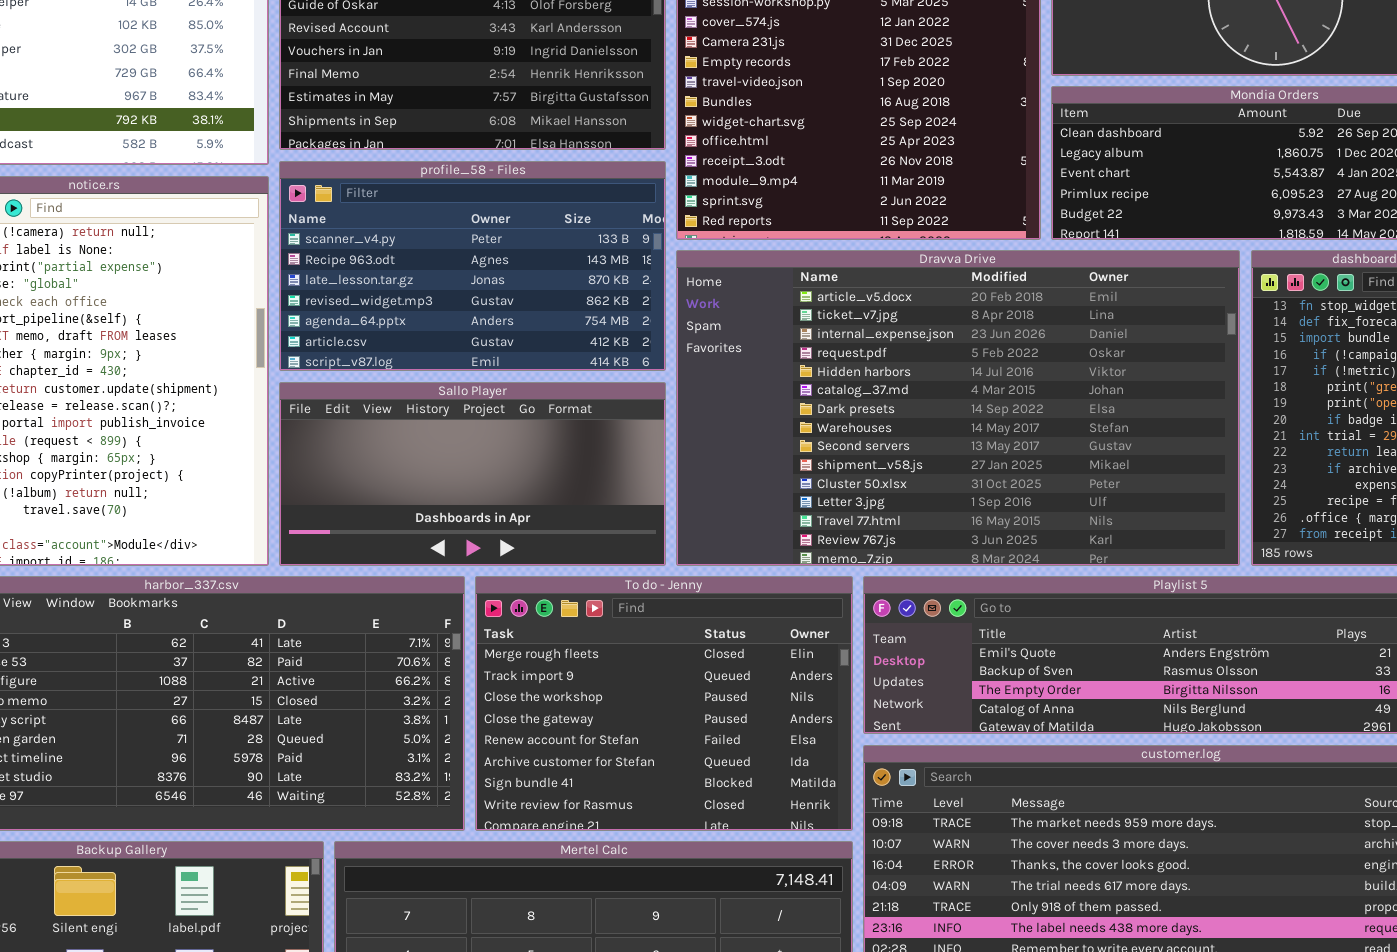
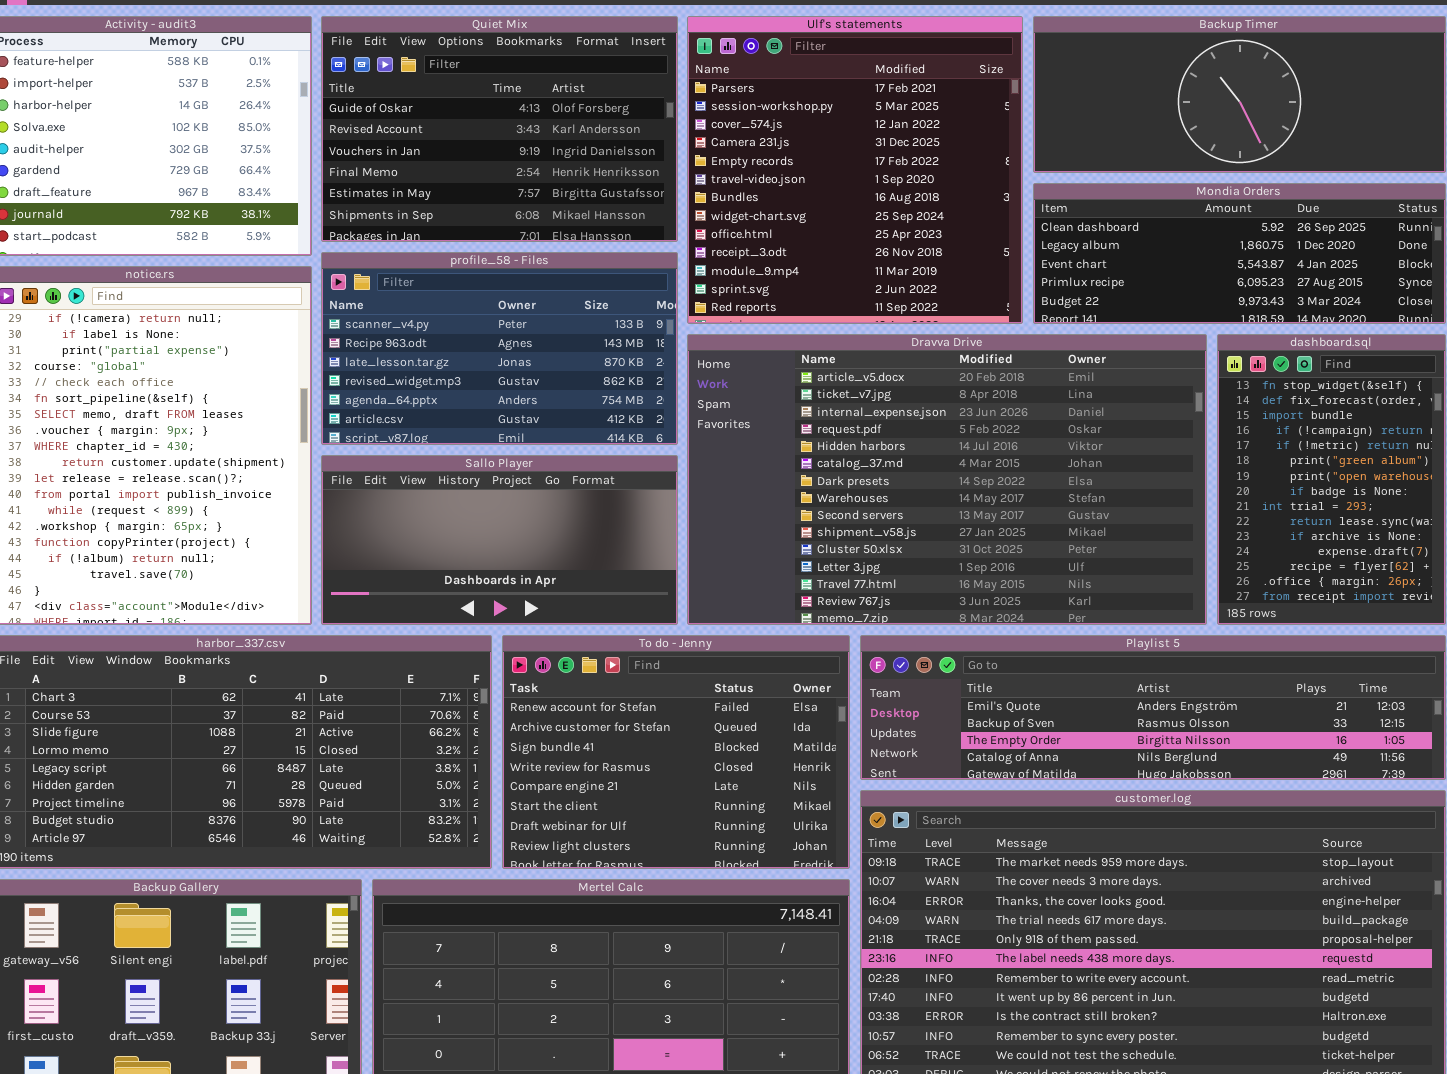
To do - Jenny: [475,576,853,831] -> [502,635,850,869], scrolled down 4 rows

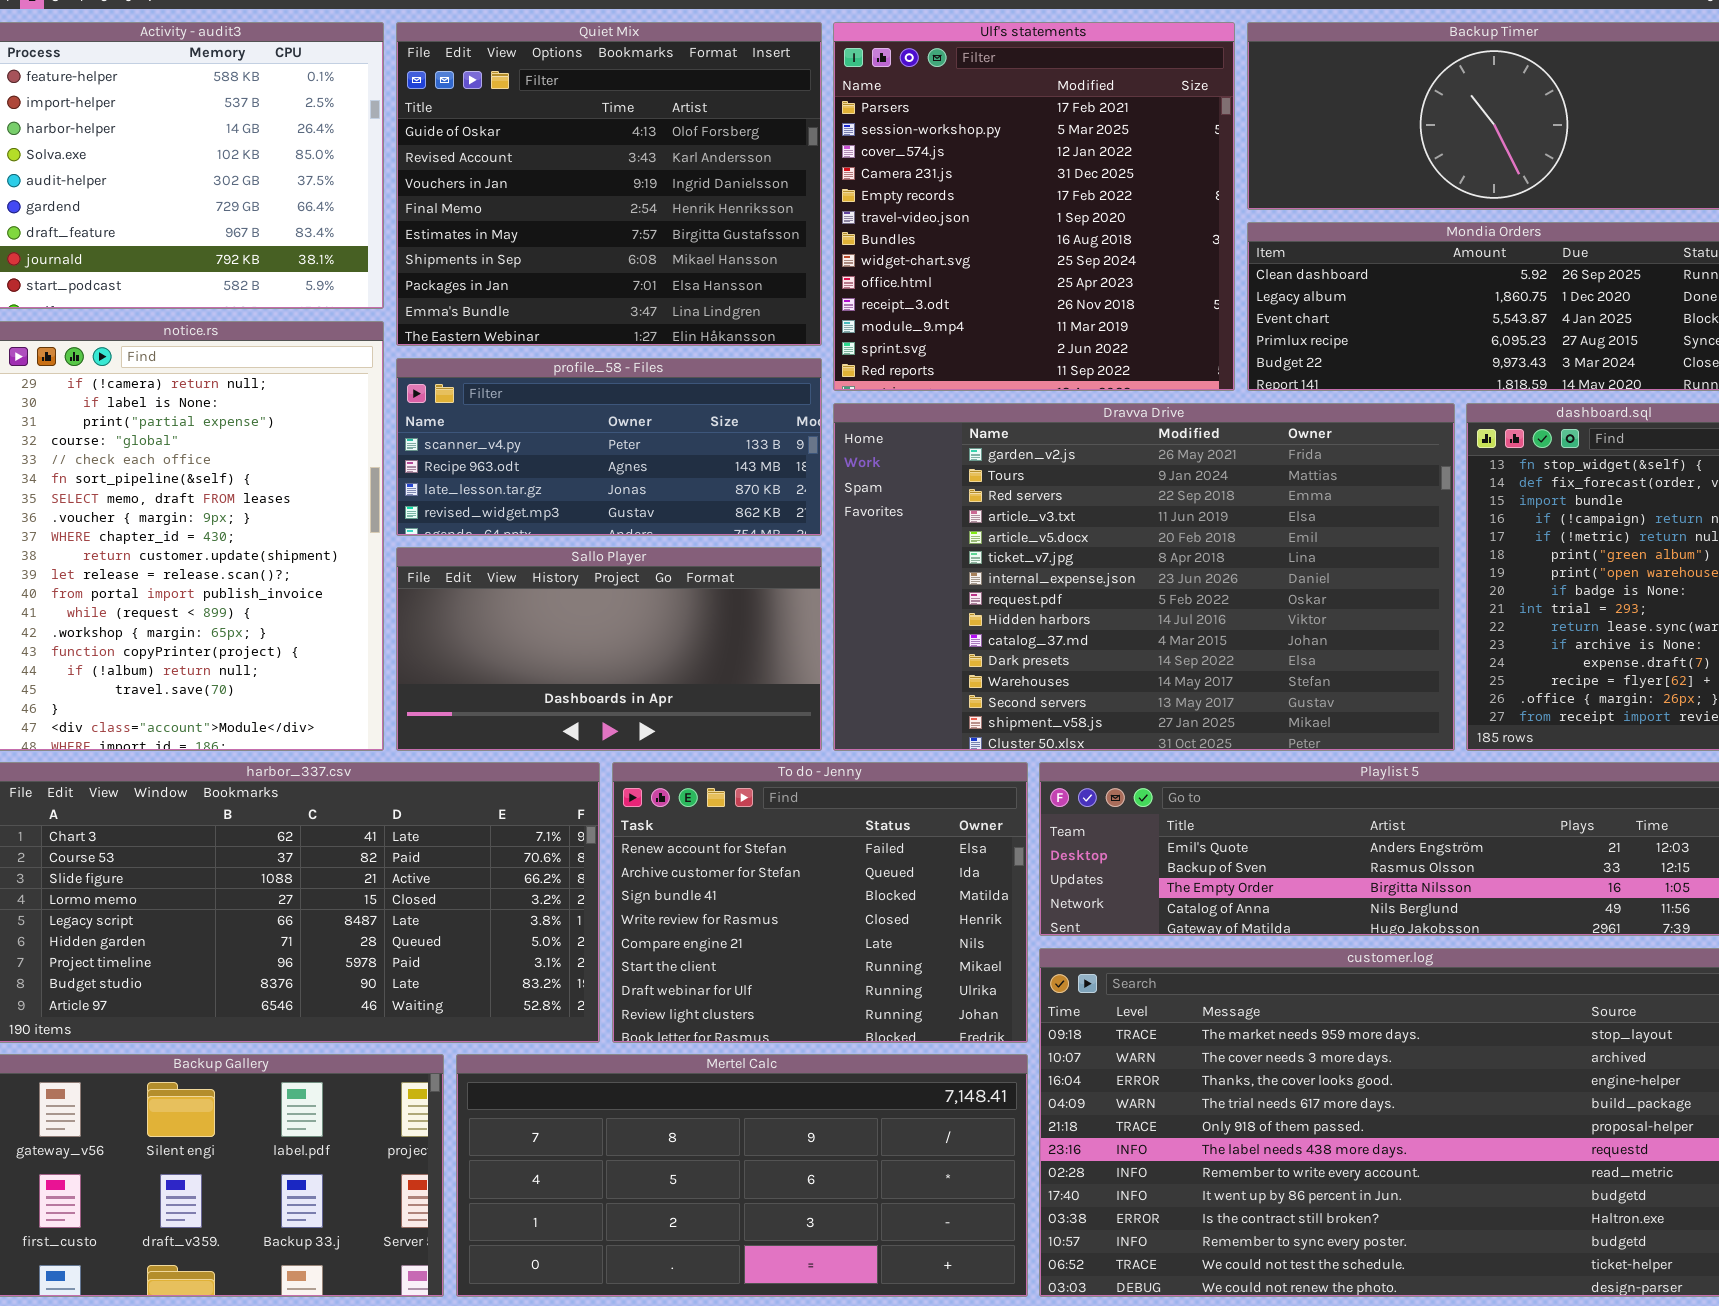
Quiet Mix: [321,16,678,242] -> [396,22,822,346], resized
profile_58 - Files: [321,252,678,445] -> [396,358,822,536], resized
Dravva Drive: [687,334,1207,625] -> [833,403,1455,751], scrolled up 4 rows

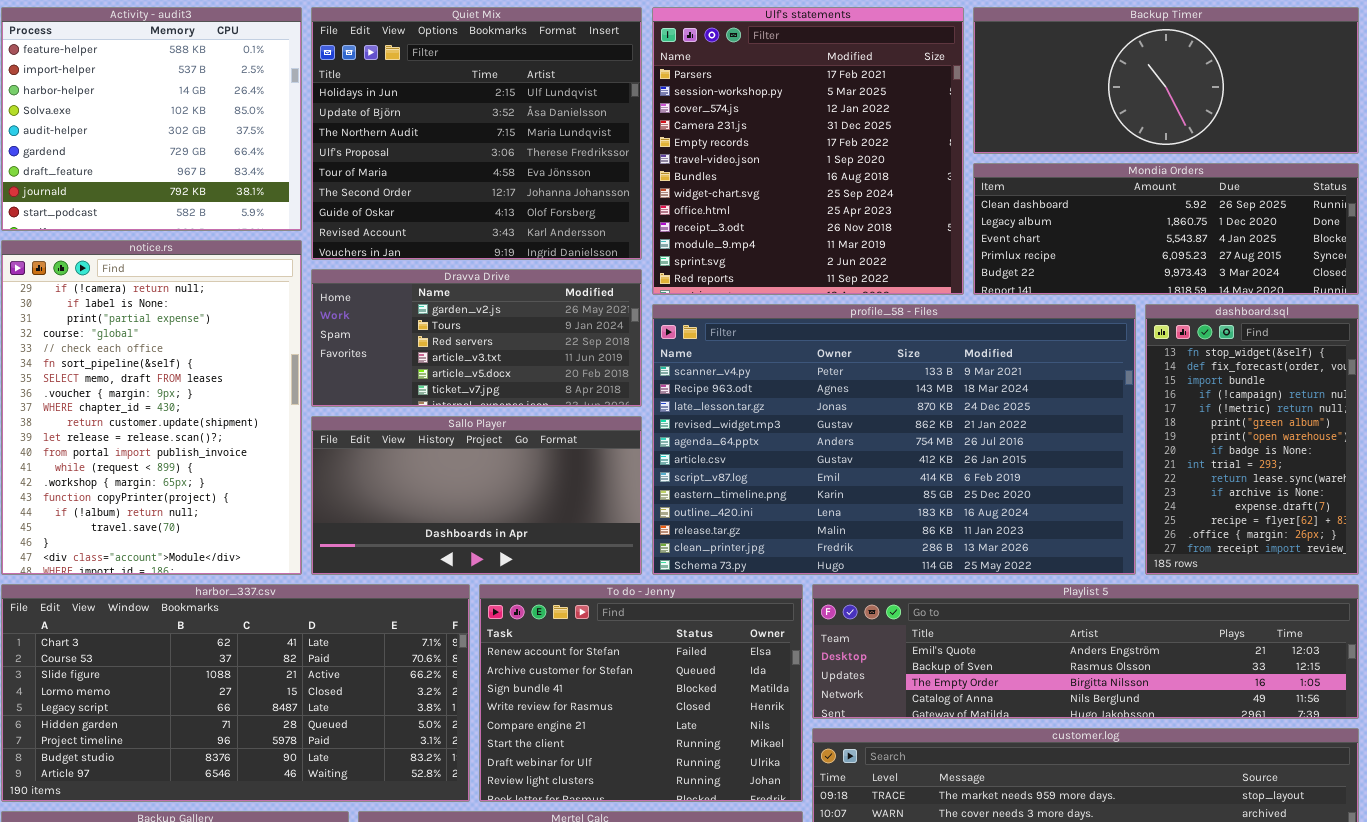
Quiet Mix: [396,22,822,346] -> [311,7,642,260], scrolled up 6 rows
profile_58 - Files: [396,358,822,536] -> [652,304,1136,575], moved, resized
Dravva Drive: [833,403,1455,751] -> [311,269,642,407], moved, resized

